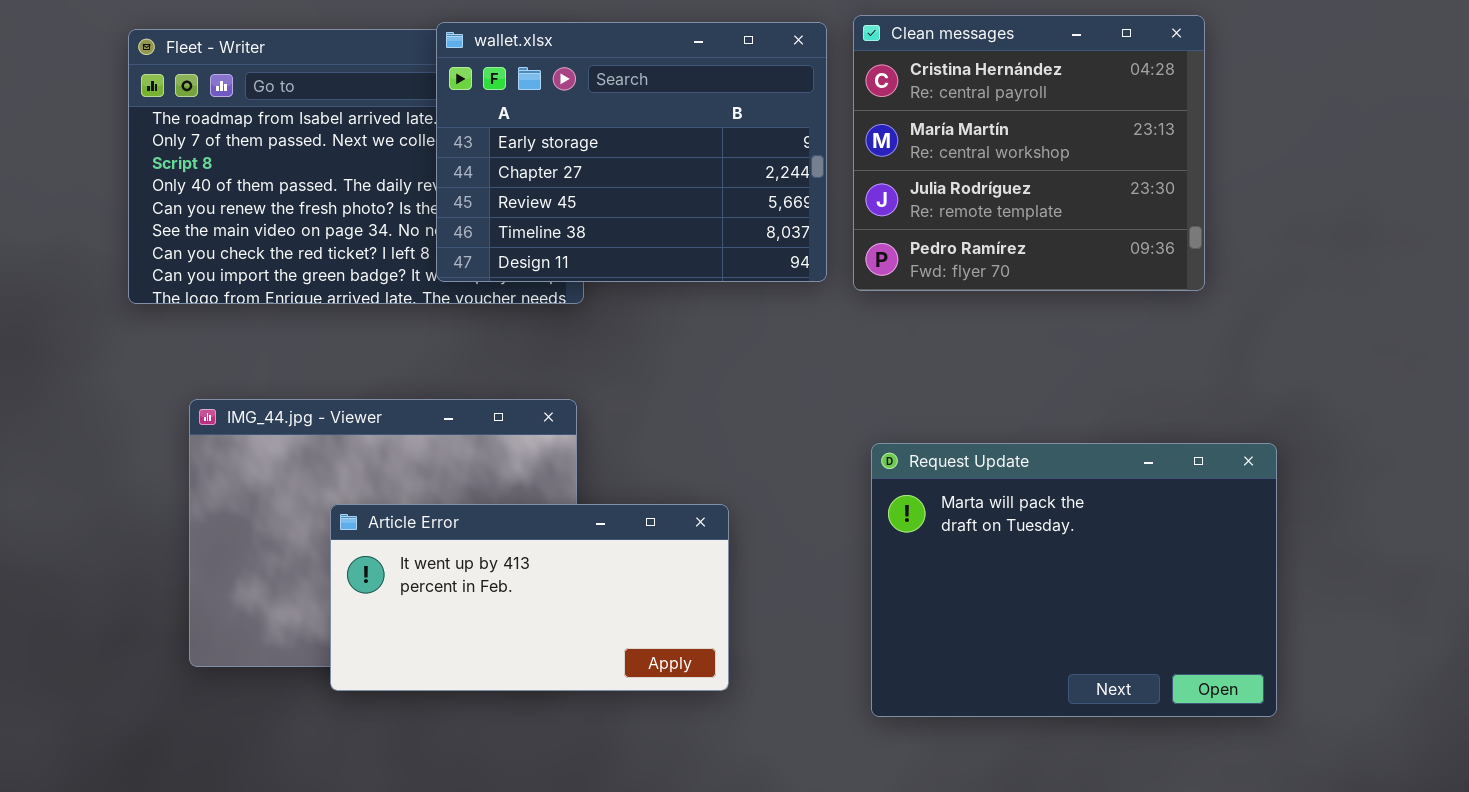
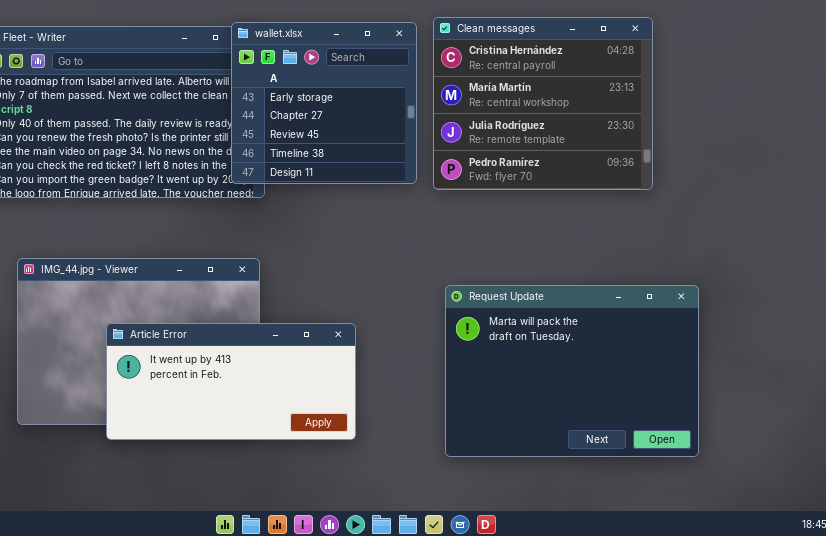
wallet.xlsx: [436,22,827,282] -> [231,22,417,184], resized

